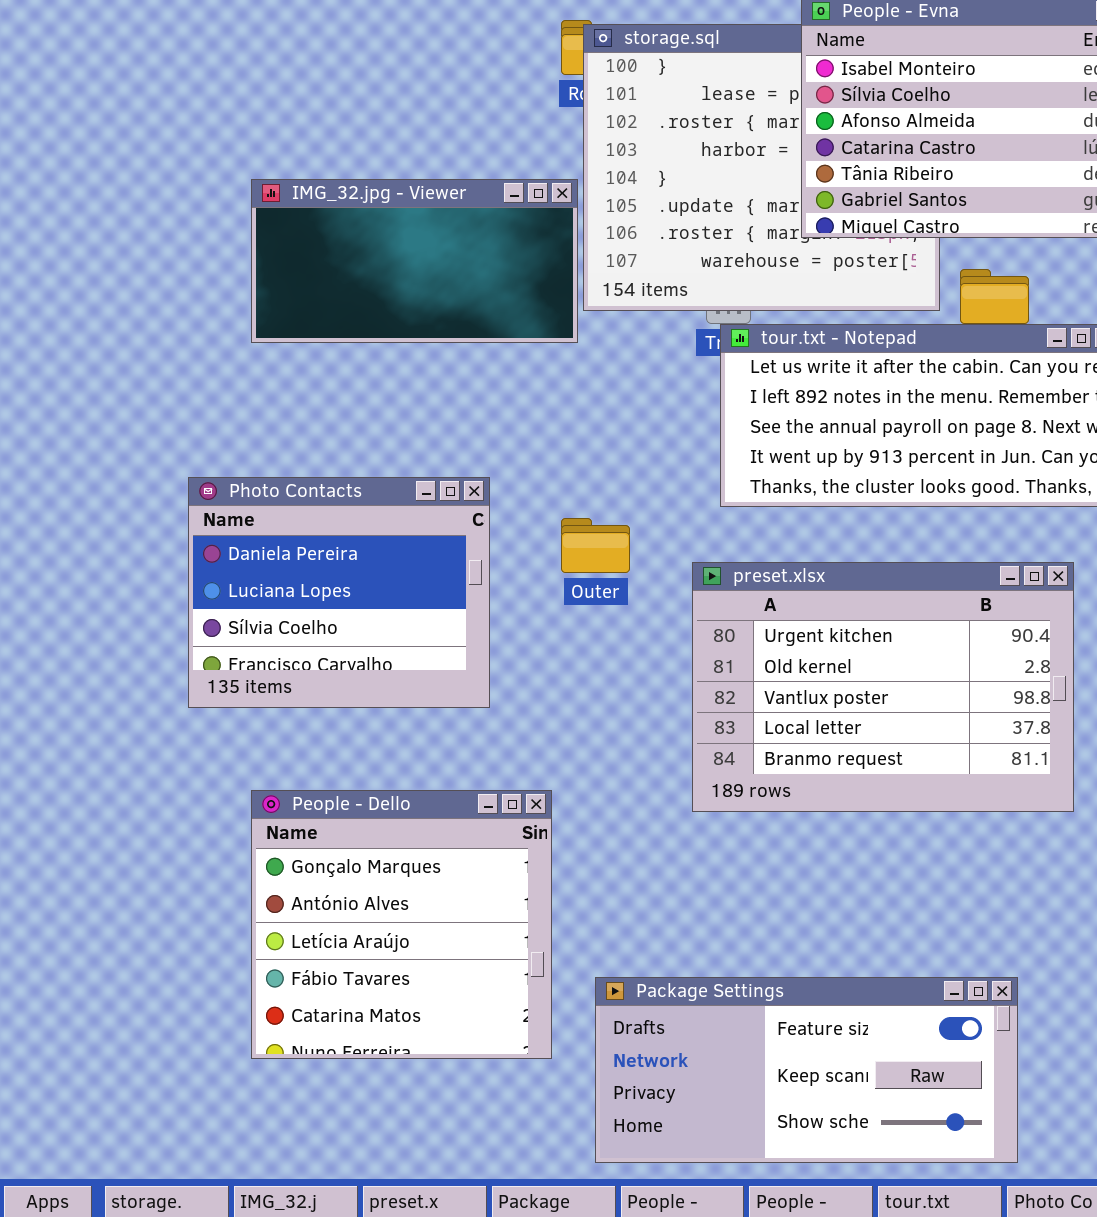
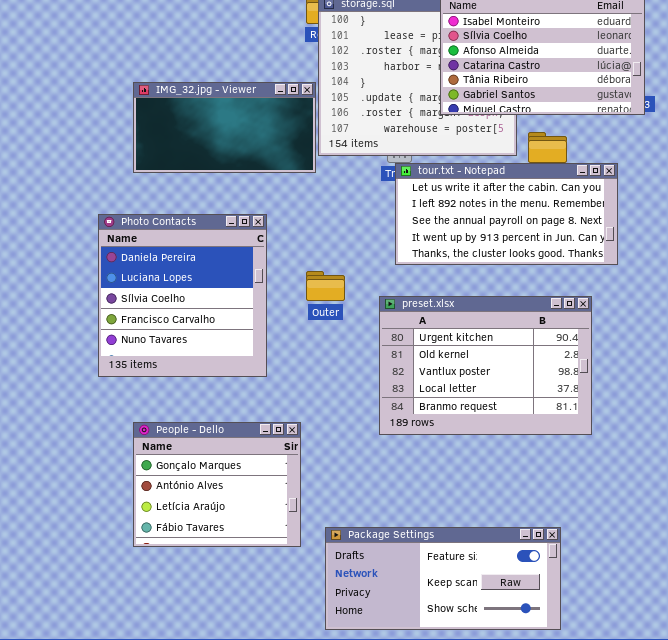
Photo Contacts: [188,477,490,708] -> [98,214,267,377], resized
People - Dello: [251,790,552,1059] -> [133,422,301,547], resized

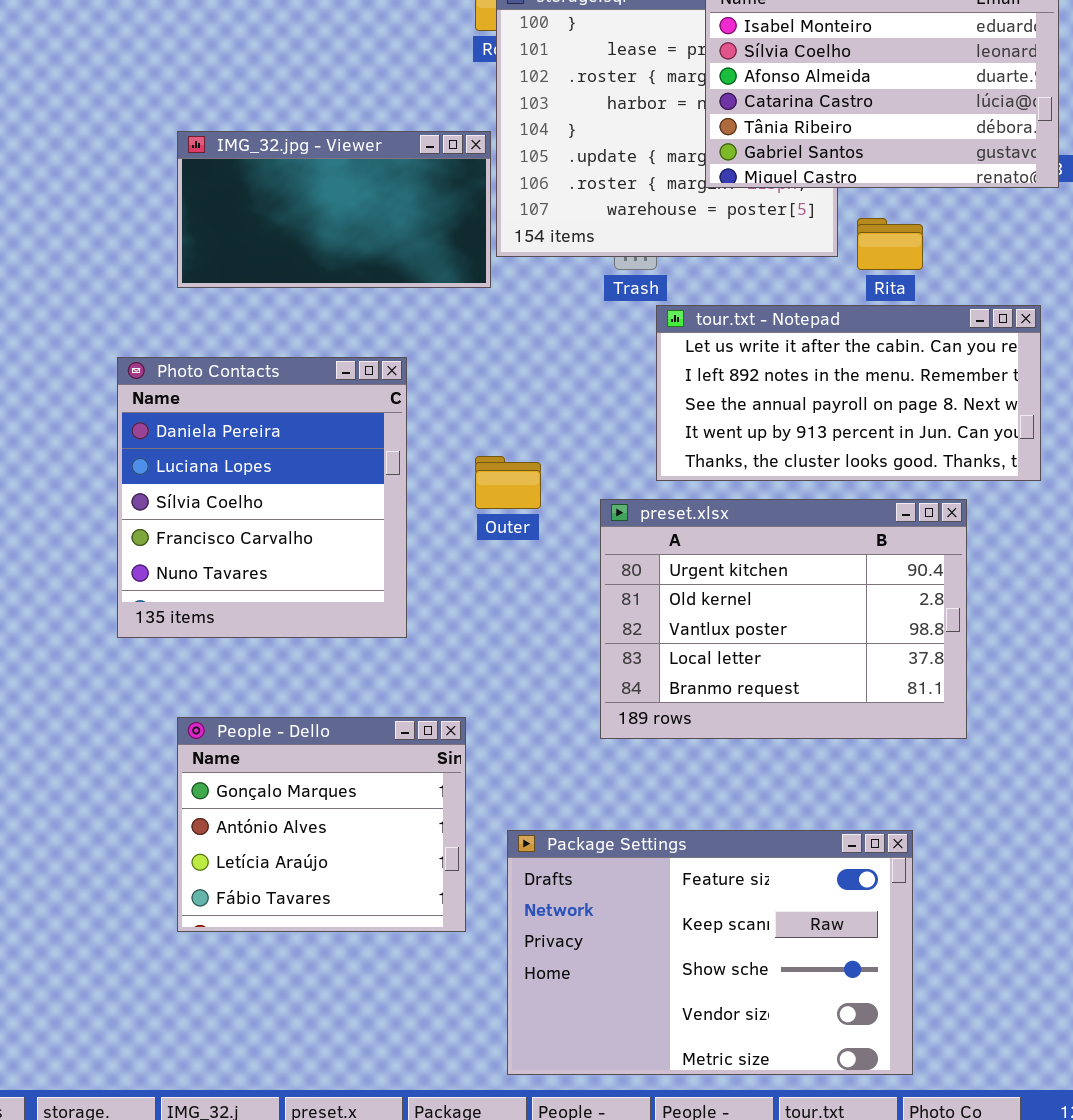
tour.txt - Notepad: [395,163,618,265] -> [656,305,1041,481], moved
Package Settings: [325,527,561,630] -> [507,830,913,1075], resized

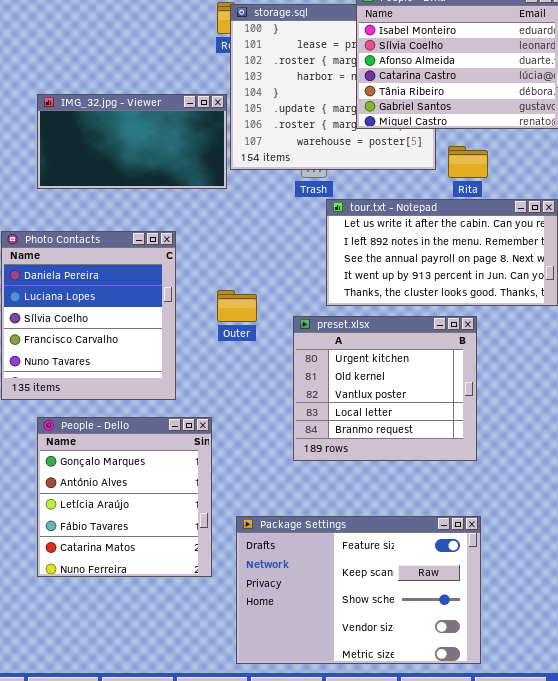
preset.xlsx: [600,499,967,739] -> [293,316,477,461], resized
People - Dello: [177,717,466,932] -> [37,417,212,577], resized

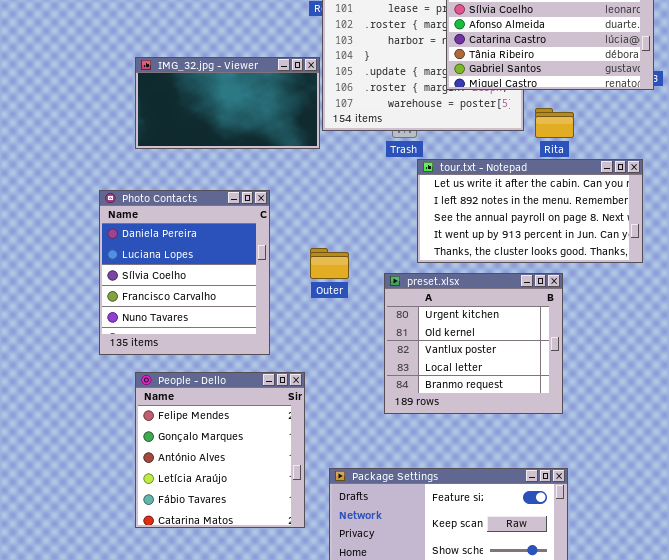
People - Dello: [37,417,212,577] -> [135,372,305,528], scrolled up 1 row

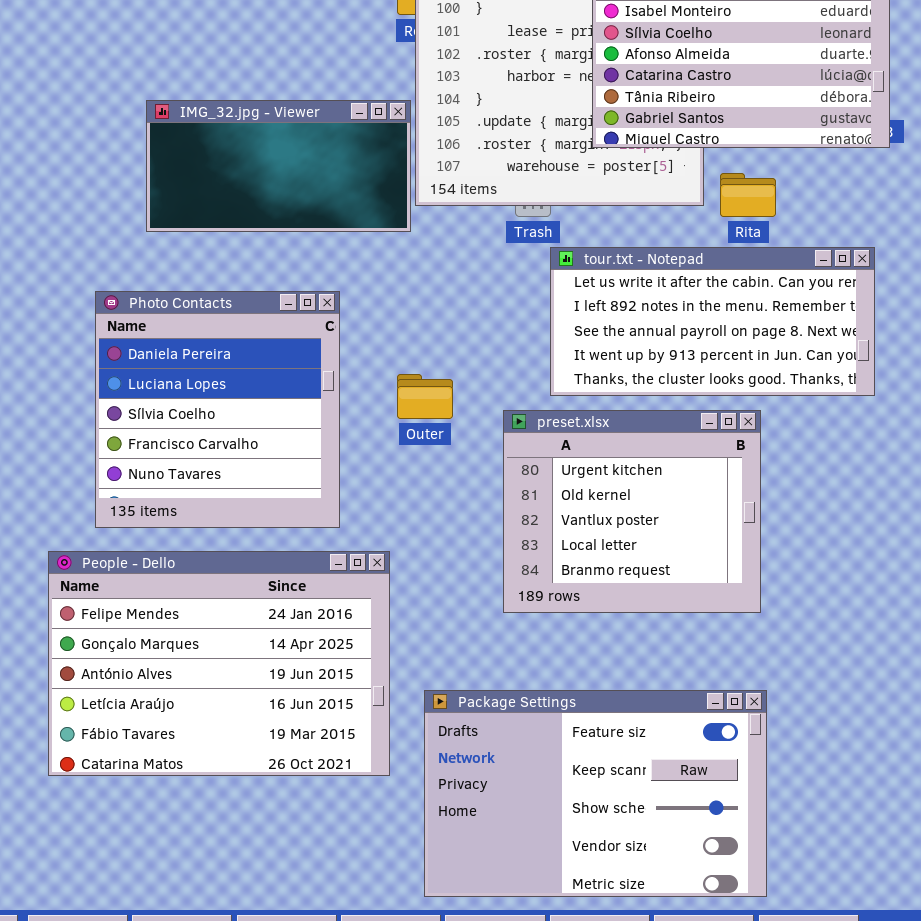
People - Dello: [135,372,305,528] -> [48,551,390,776], resized

